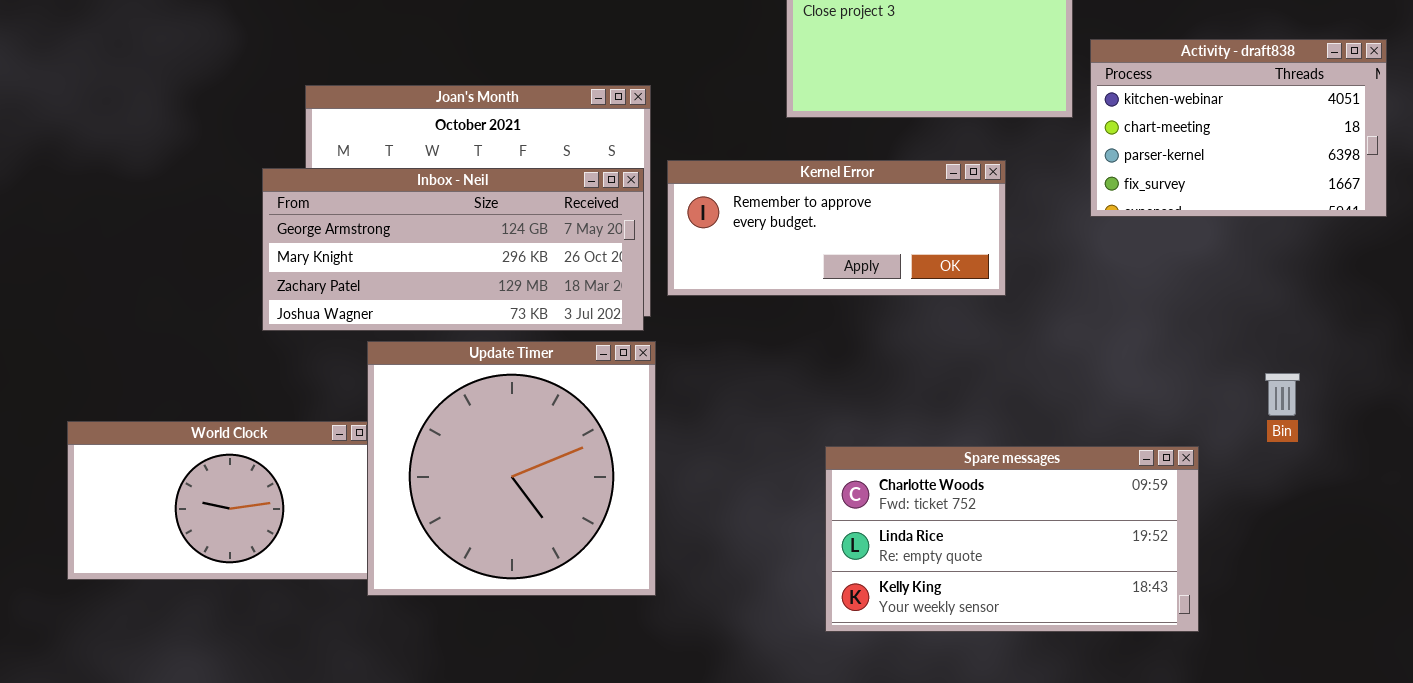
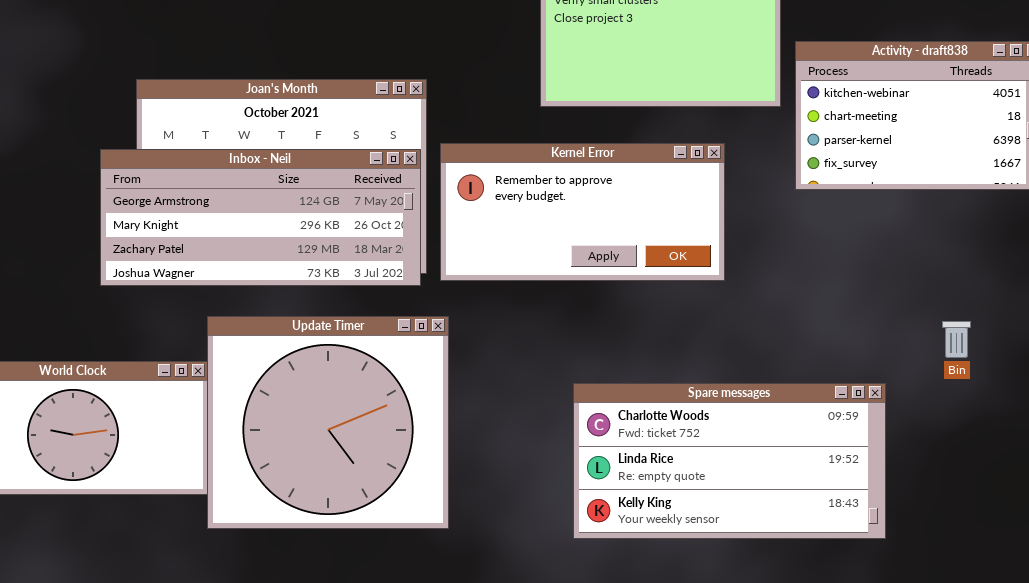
Kernel Error: [667,160,1006,296] -> [440,143,725,281], resized
Update Timer: [367,341,656,596] -> [207,316,449,529], moved

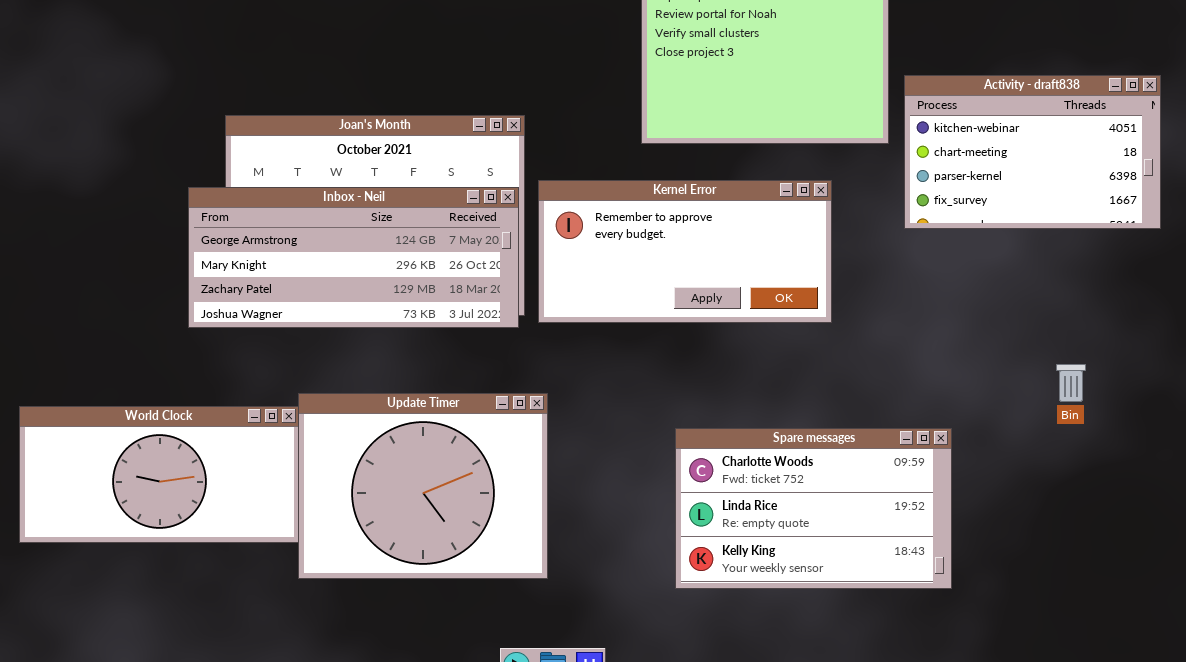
Update Timer: [207,316,449,529] -> [298,393,548,579], resized
Spare messages: [573,383,886,539] -> [675,428,952,589], resized

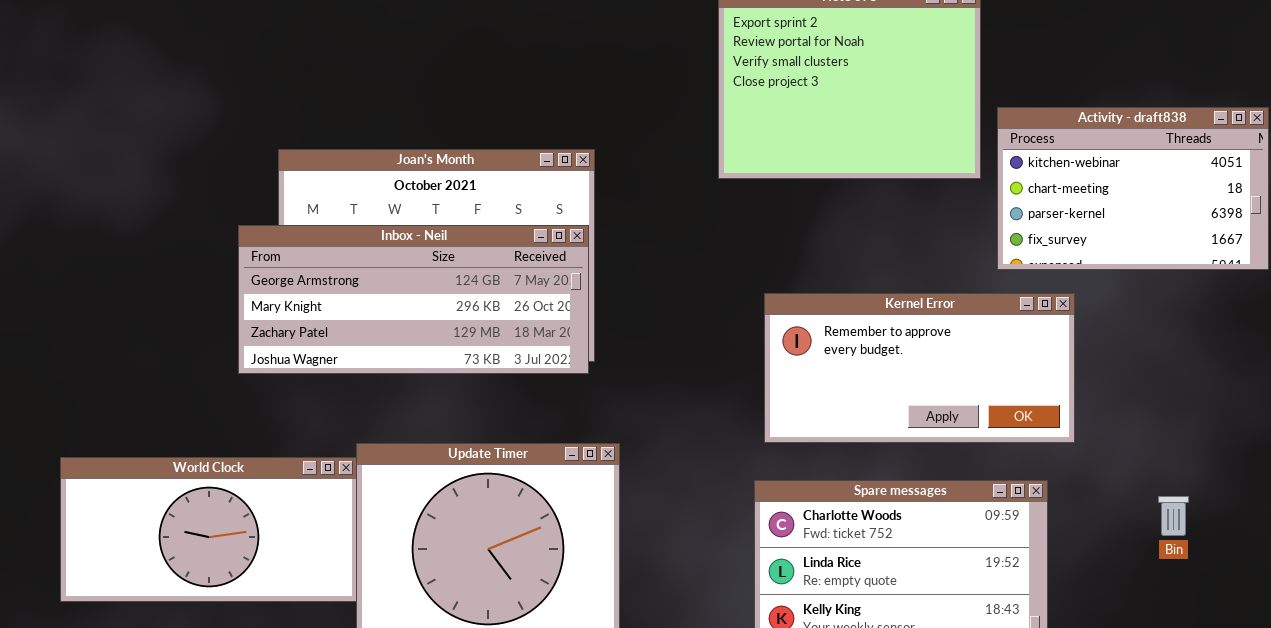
Kernel Error: [538,180,832,323] -> [764,293,1075,443], moved
Bin: [1056,364,1086,402] -> [1158,496,1189,536], moved

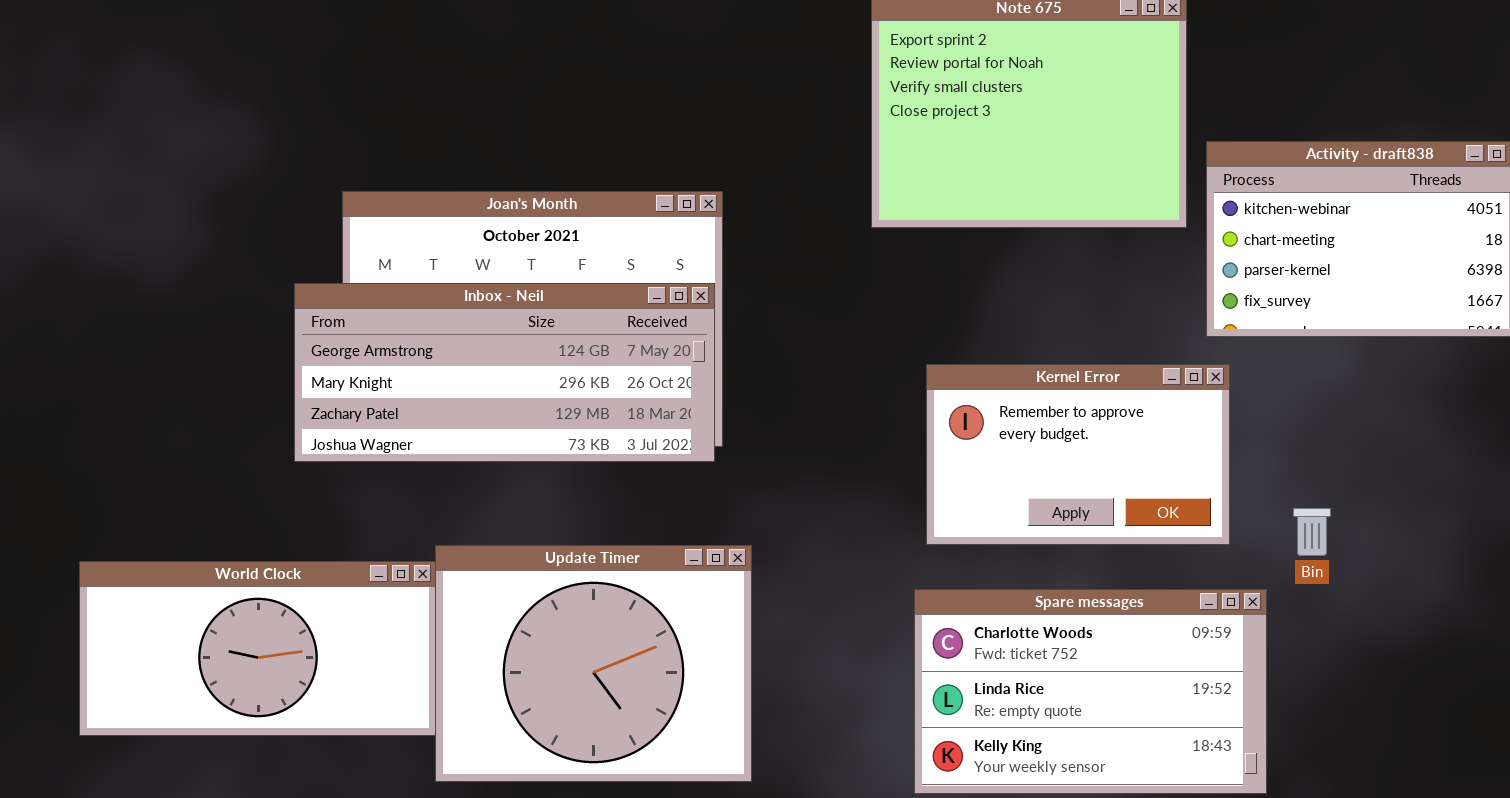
Kernel Error: [764,293,1075,443] -> [926,364,1230,545], resized
Bin: [1158,496,1189,536] -> [1293,508,1331,556], moved

